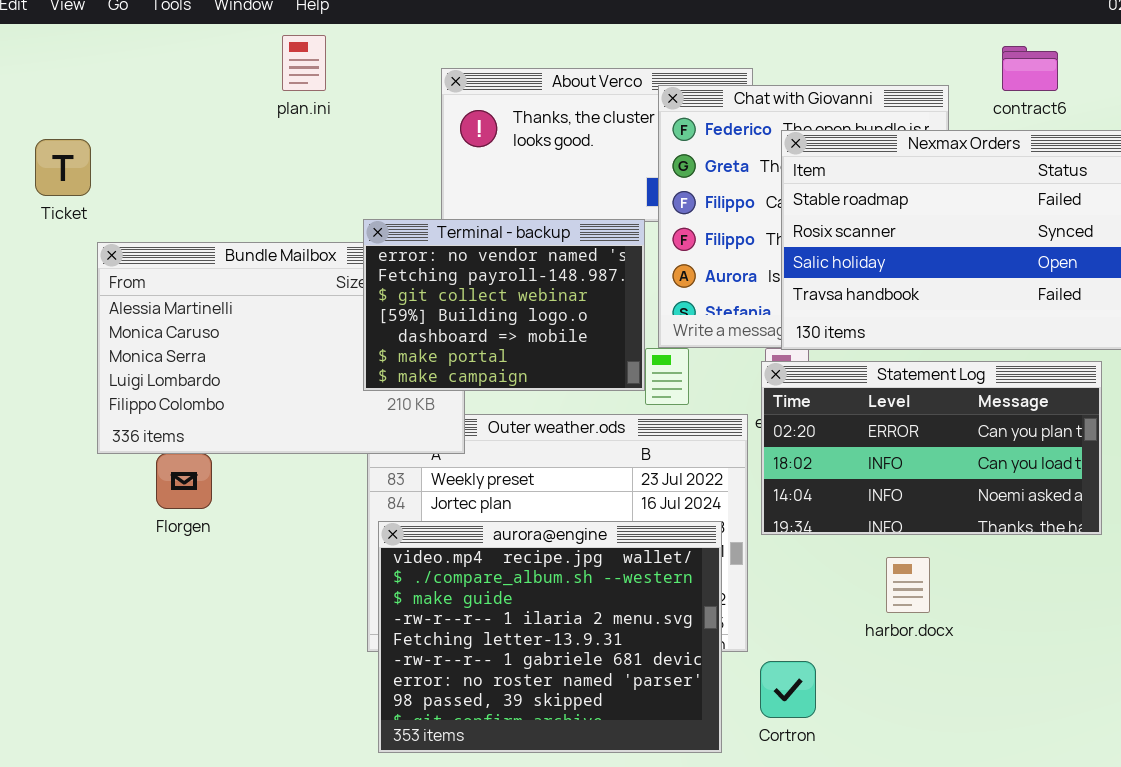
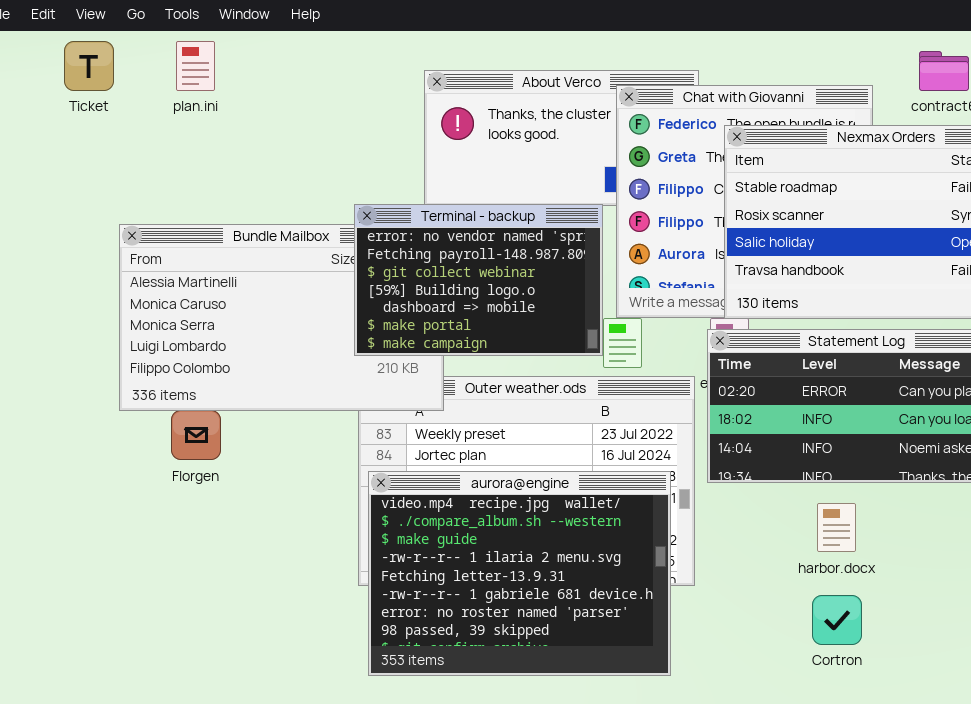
plan.ini: [282,35,326,91] -> [176,41,215,91], moved
Ticket: [35,139,91,196] -> [64,41,114,91], moved
Cortron: [760,661,816,718] -> [812,595,862,645], moved

